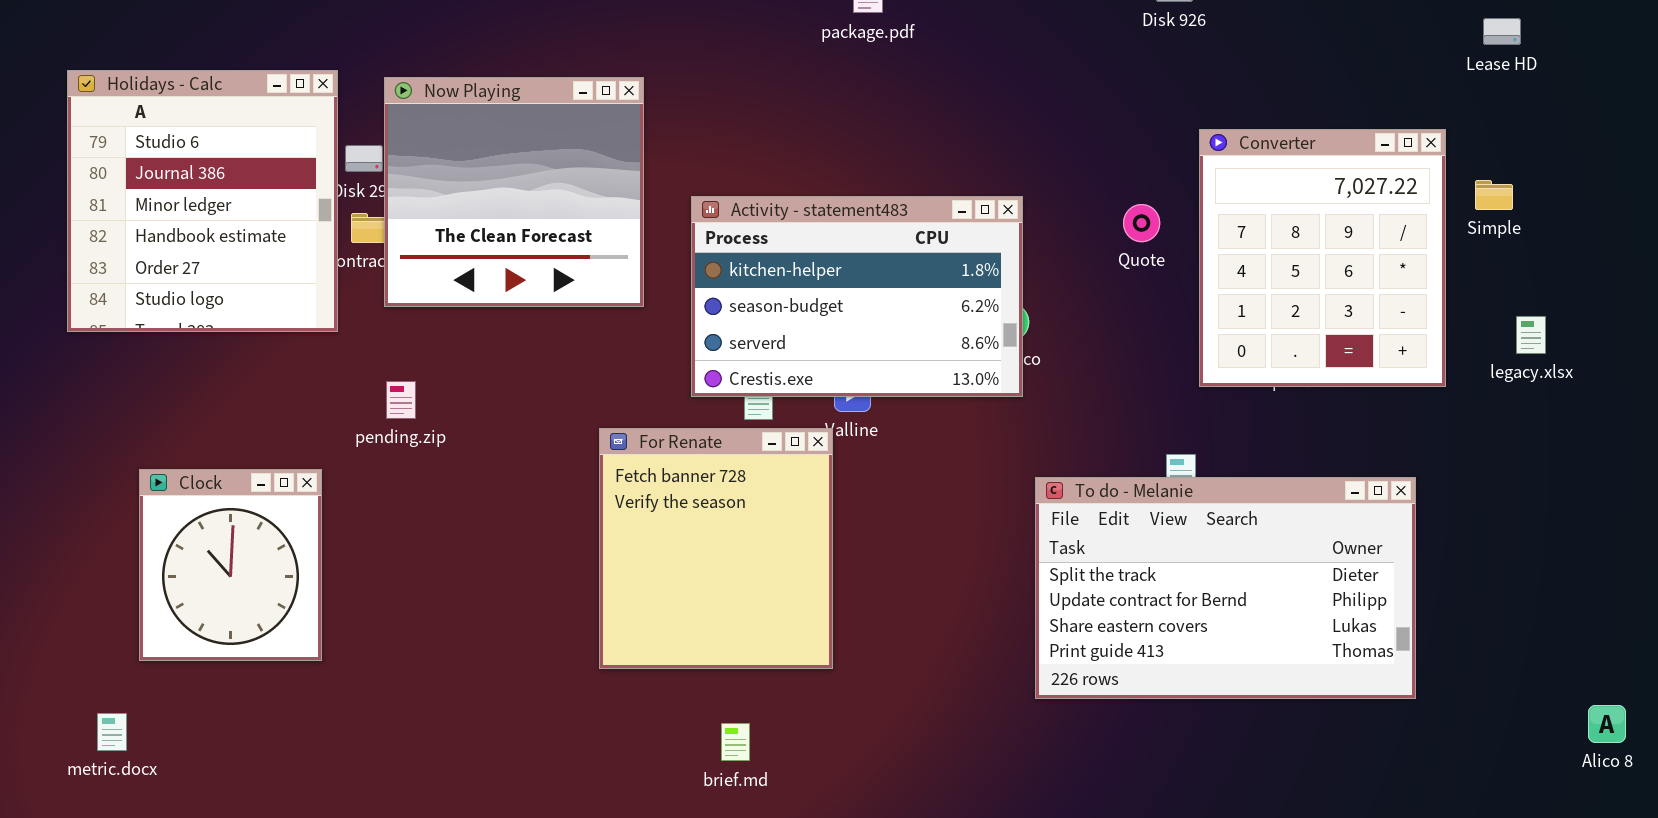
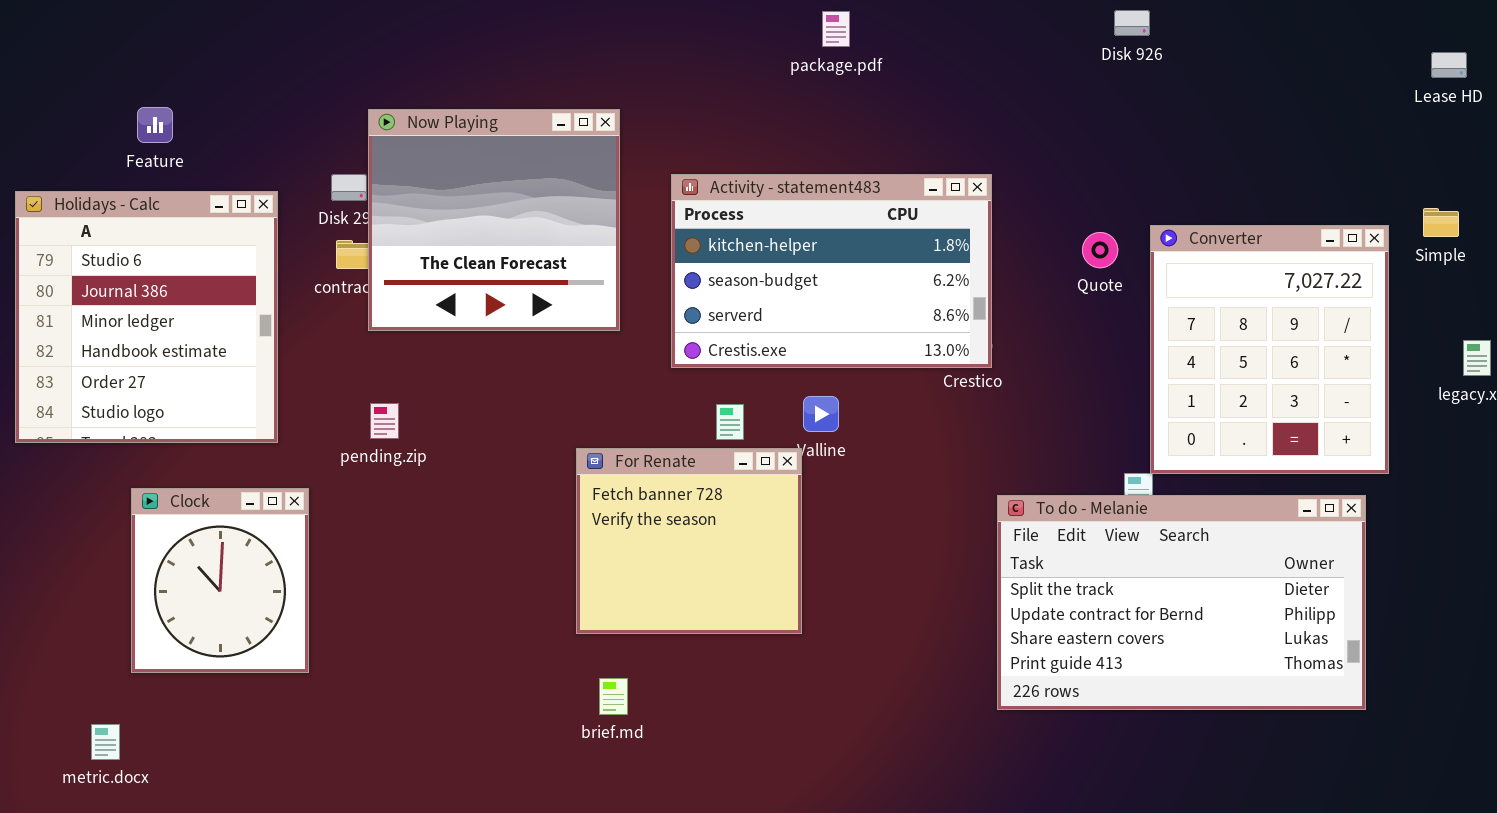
Holidays - Calc: [67,70,338,332] -> [15,191,278,443], moved
Converter: [1199,129,1446,387] -> [1150,225,1389,474], moved
Activity - statement483: [691,196,1023,397] -> [671,174,992,368], moved
For Renate: [599,428,833,669] -> [576,448,802,634], resized
brief.md: [721,723,750,761] -> [599,678,628,715], moved

